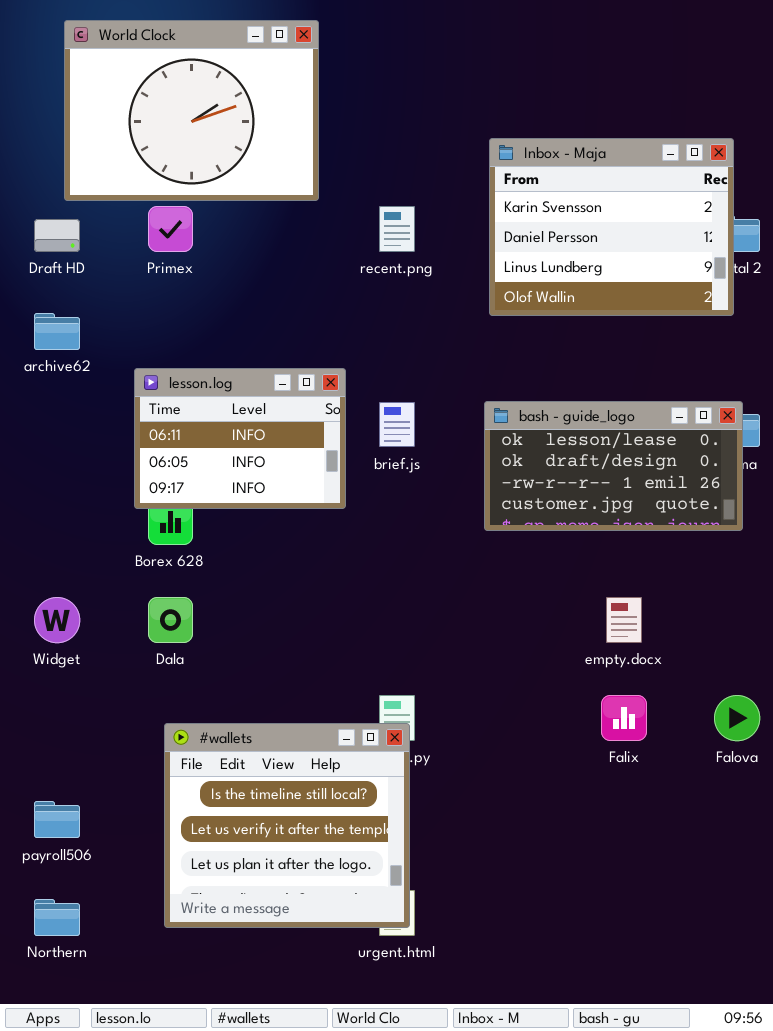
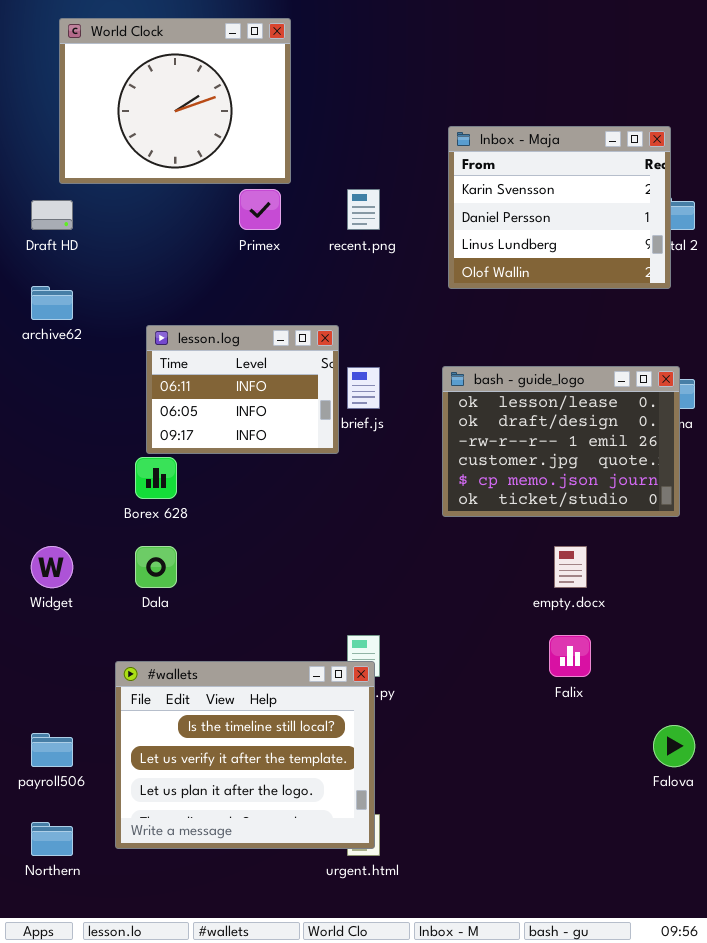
Primex: [148,206,193,252] -> [239,189,281,230], moved
lesson.log: [134,368,346,509] -> [146,325,339,454], moved
bash - guide_logo: [484,401,743,531] -> [442,366,680,517], resized
Falova: [714,695,760,741] -> [653,725,695,767], moved
#wallets: [164,723,410,928] -> [115,661,375,849], resized

